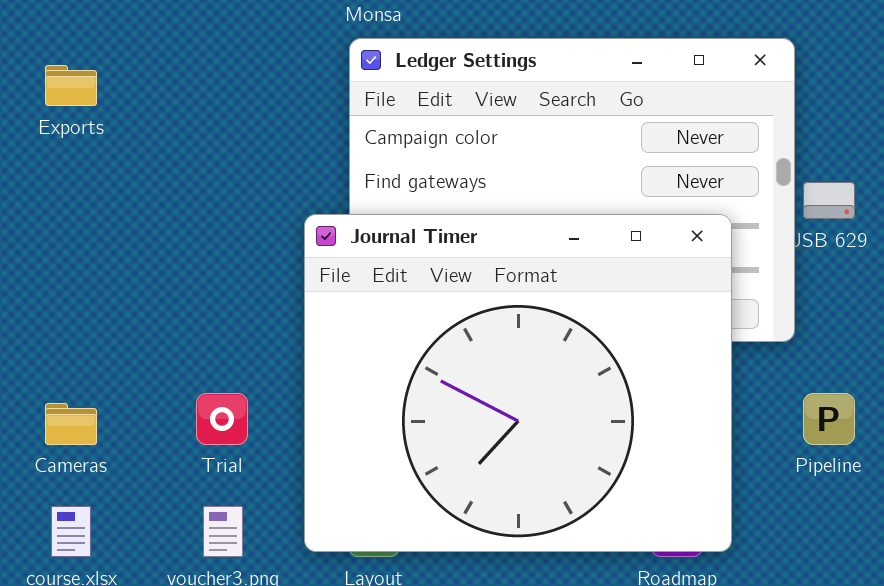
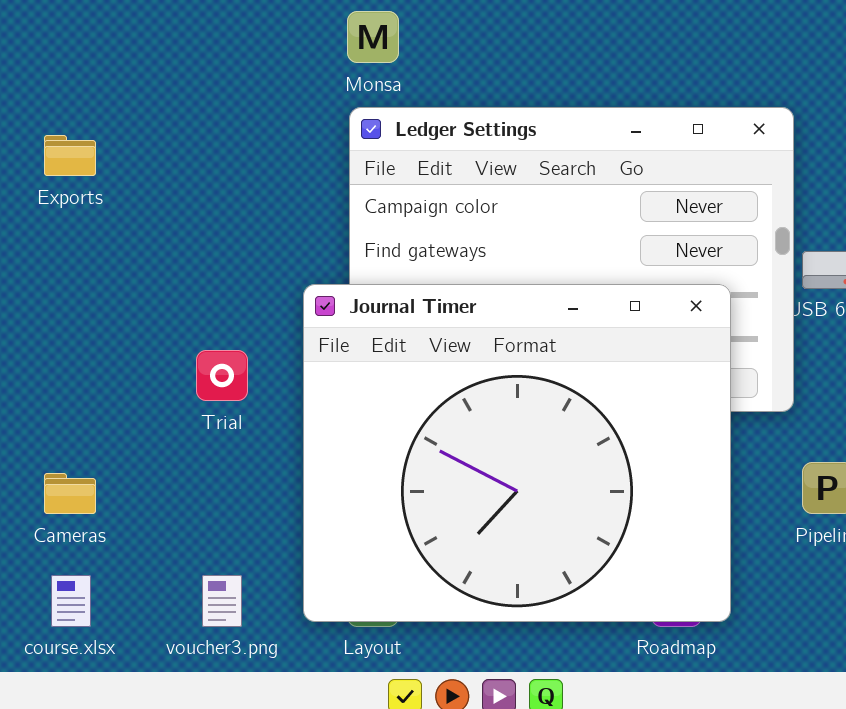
Trial: [196,393,248,445] -> [196,350,248,401], moved

